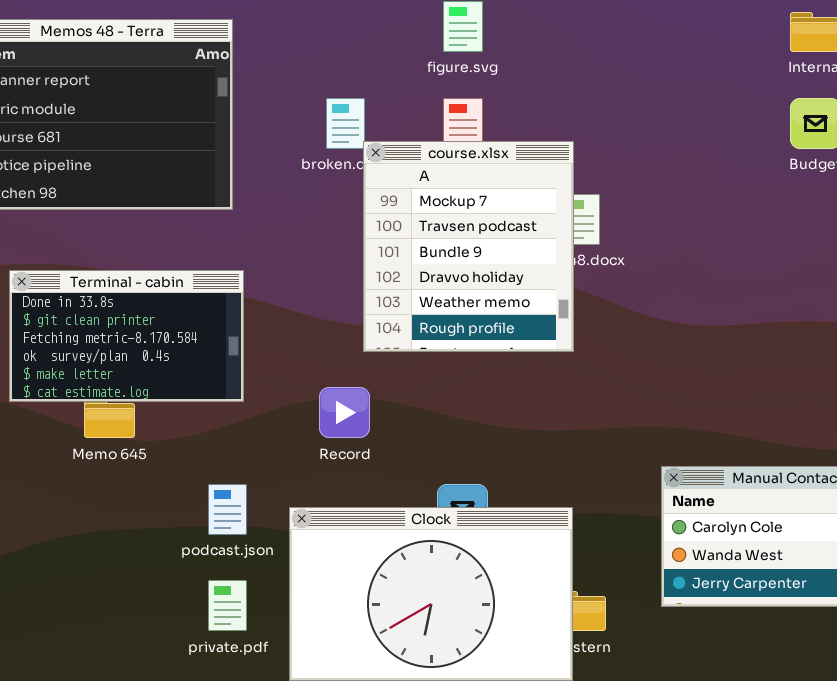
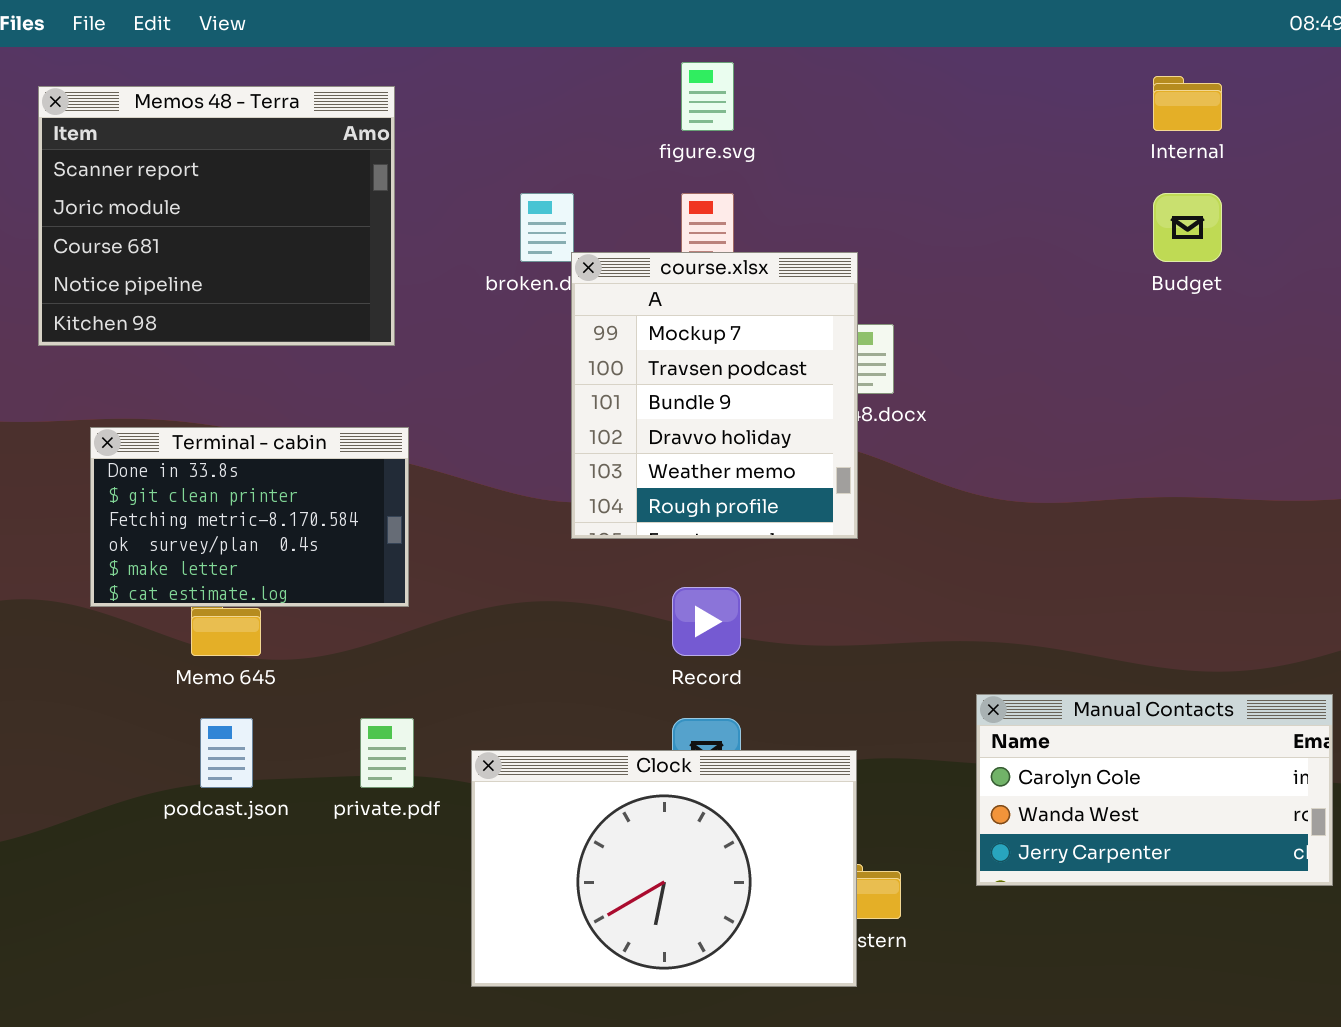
Record: [319,387,370,438] -> [672,587,741,656], moved
podcast.json: [208,484,247,535] -> [200,718,253,788], moved
private.pdf: [208,580,247,631] -> [360,718,414,788], moved

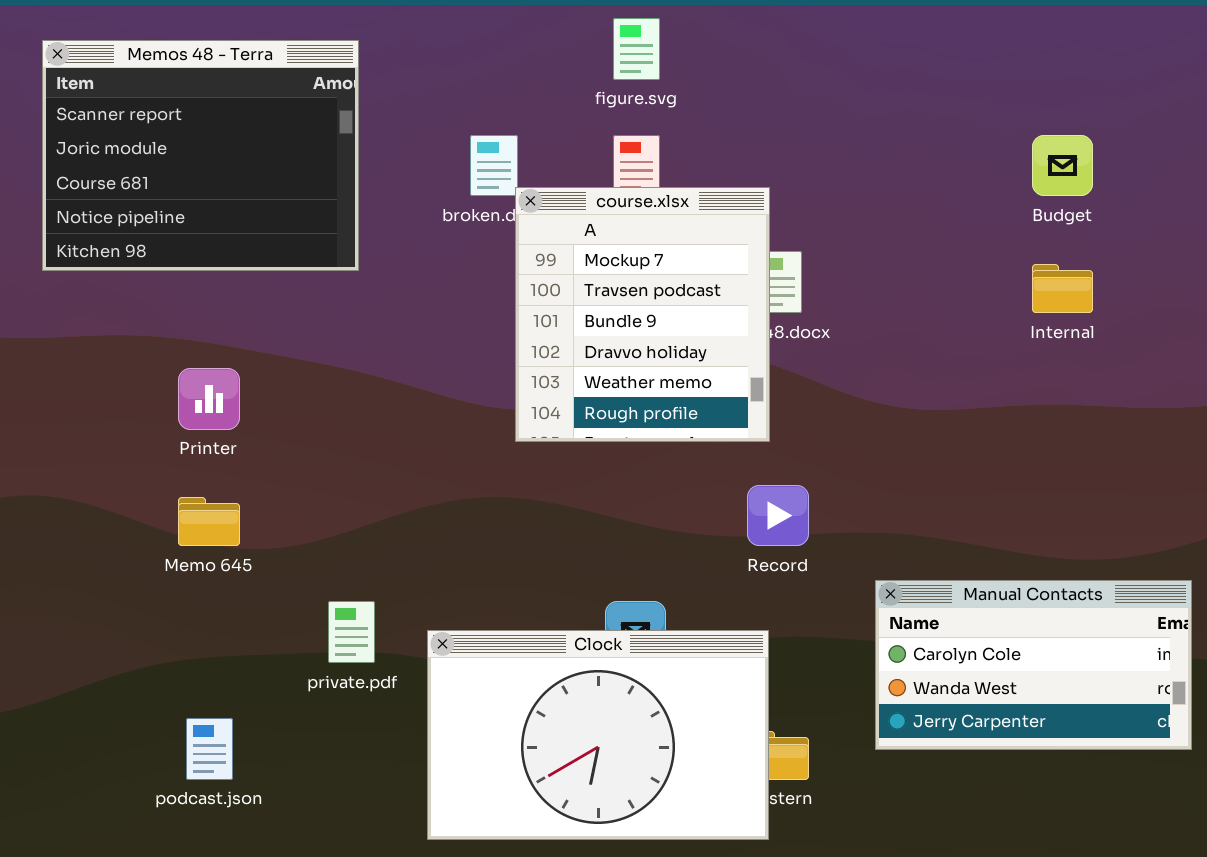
Internal: [1153,76,1222,131] -> [1032,264,1093,313], moved
Terminal - cabin: [90,427,409,607] -> none, closed
Record: [672,587,741,656] -> [747,485,809,546], moved
podcast.json: [200,718,253,788] -> [186,718,233,780], moved

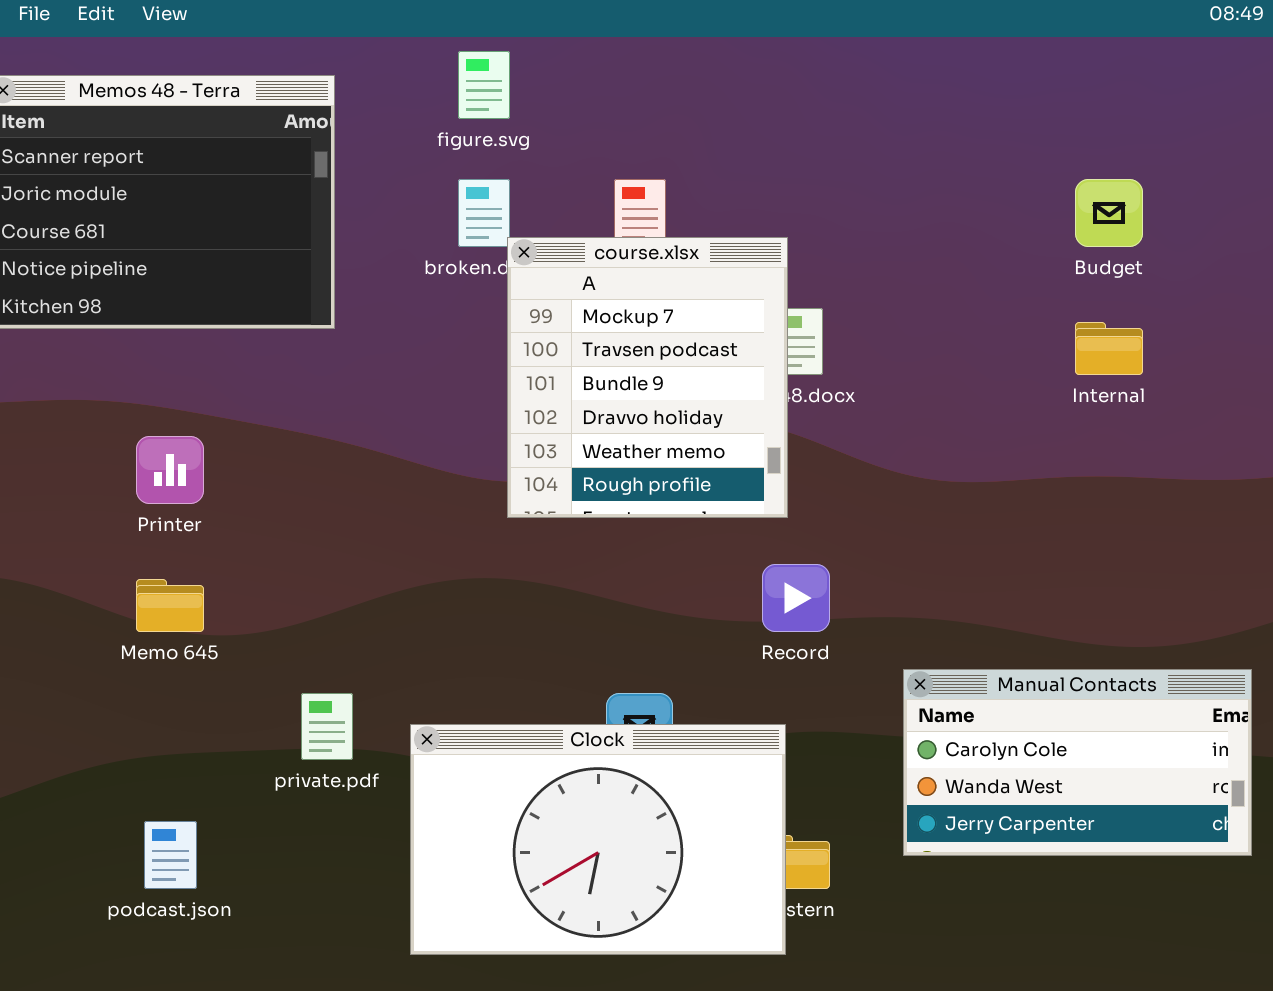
figure.svg: [613,18,660,80] -> [458,51,510,119], moved

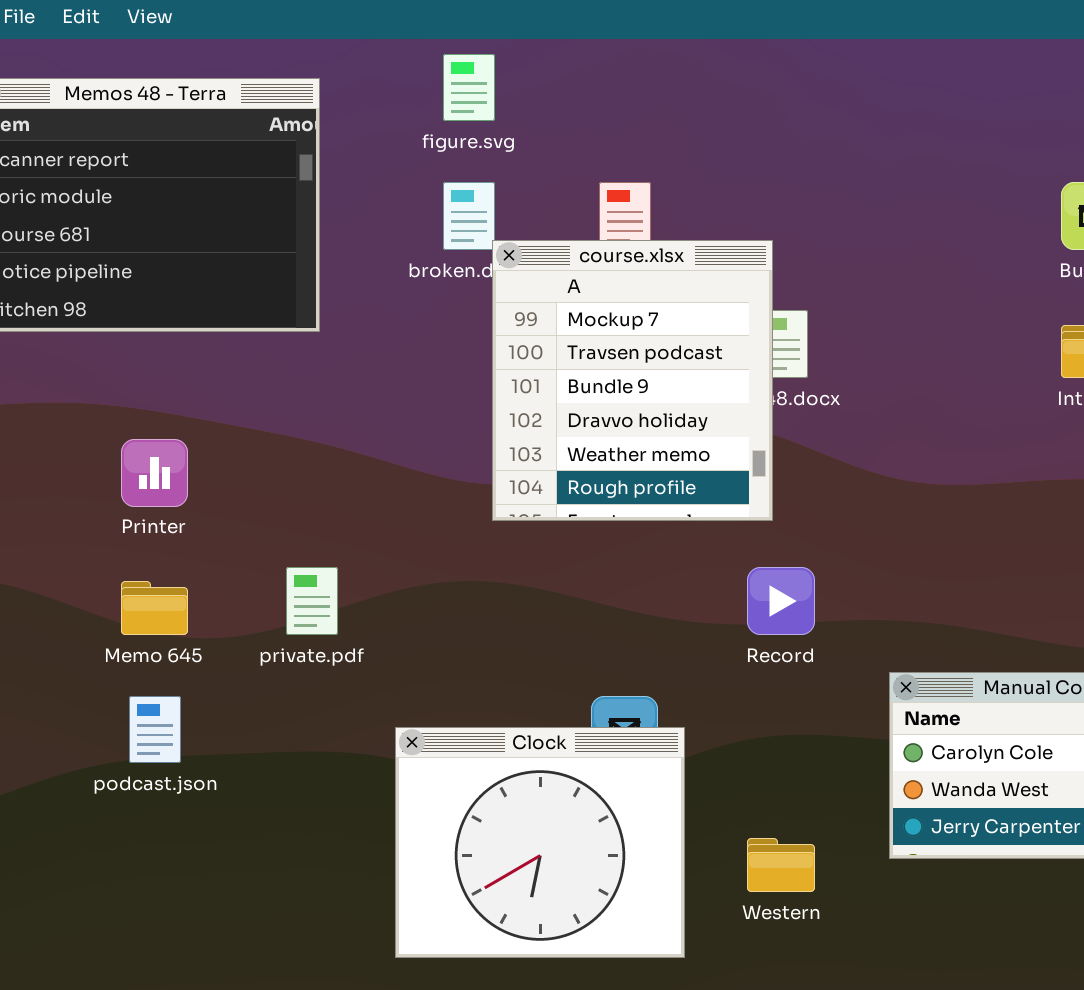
private.pdf: [301,693,353,760] -> [286,567,338,635], moved
Clock: [410,724,786,955] -> [395,727,685,958], resized
podcast.json: [144,821,197,889] -> [129,696,181,763], moved

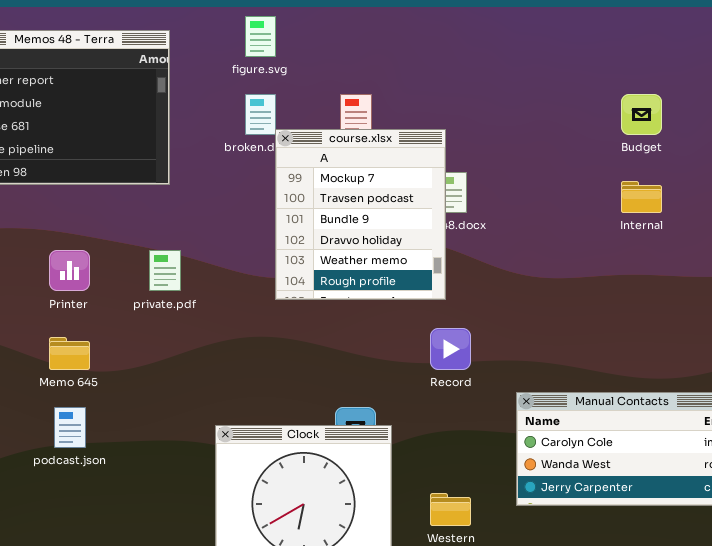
private.pdf: [286,567,338,635] -> [149,250,181,291], moved

